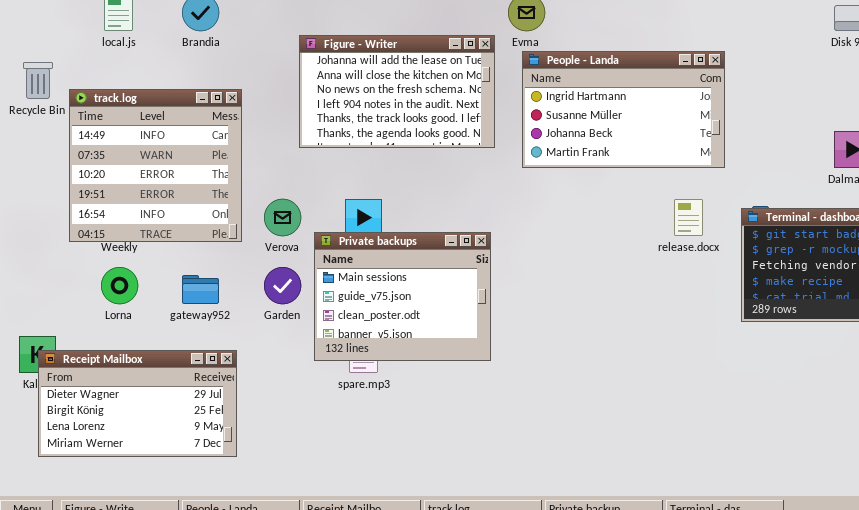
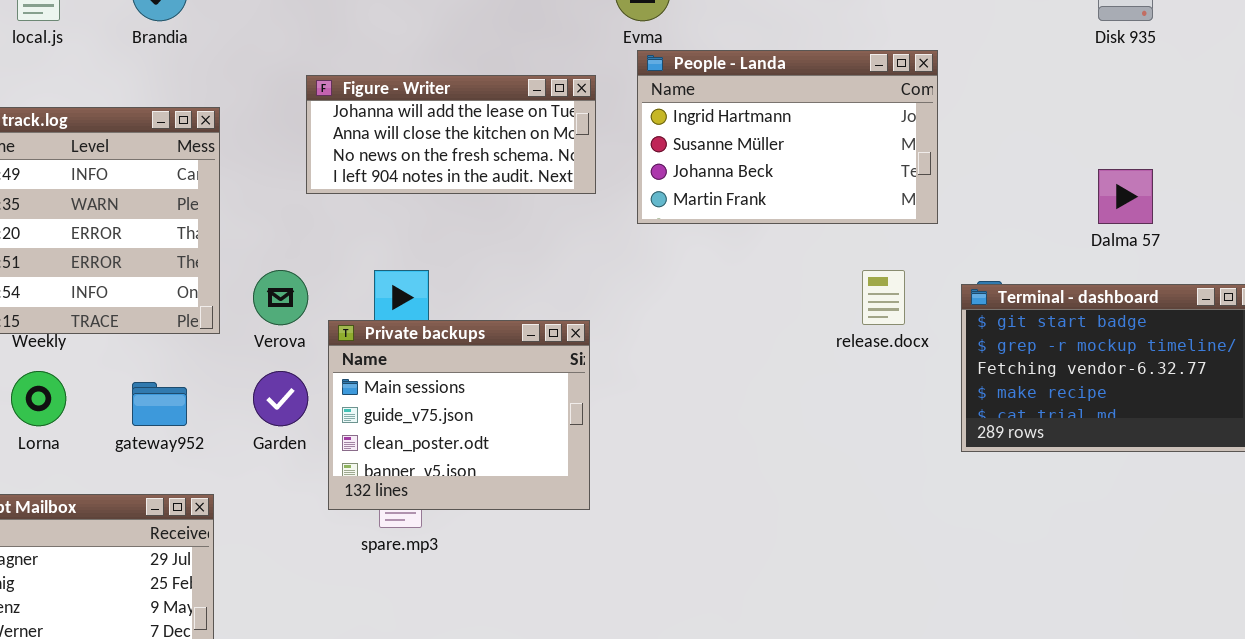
Figure - Writer: [299,35,495,148] -> [306,75,596,194], resized

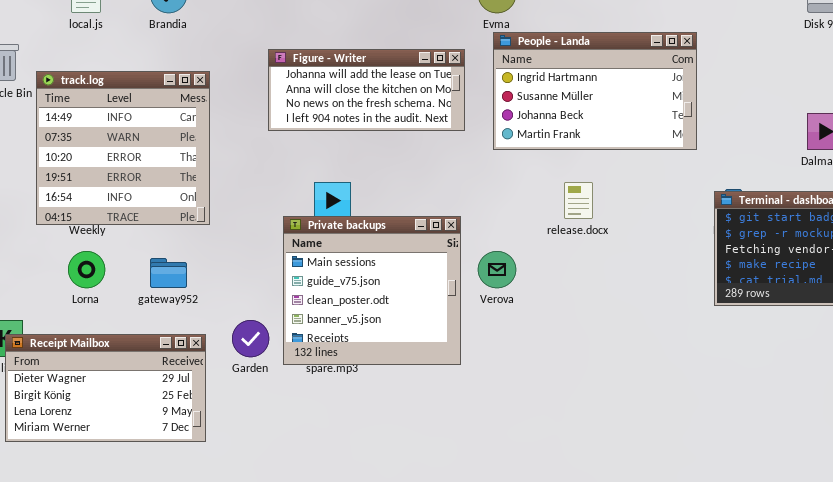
Verova: [253,270,308,325] -> [478,251,516,288], moved
release.docx: [862,270,905,325] -> [564,182,593,219], moved
Private backups: [328,320,590,510] -> [283,216,461,365], resized
Garden: [253,371,308,426] -> [232,320,269,357], moved

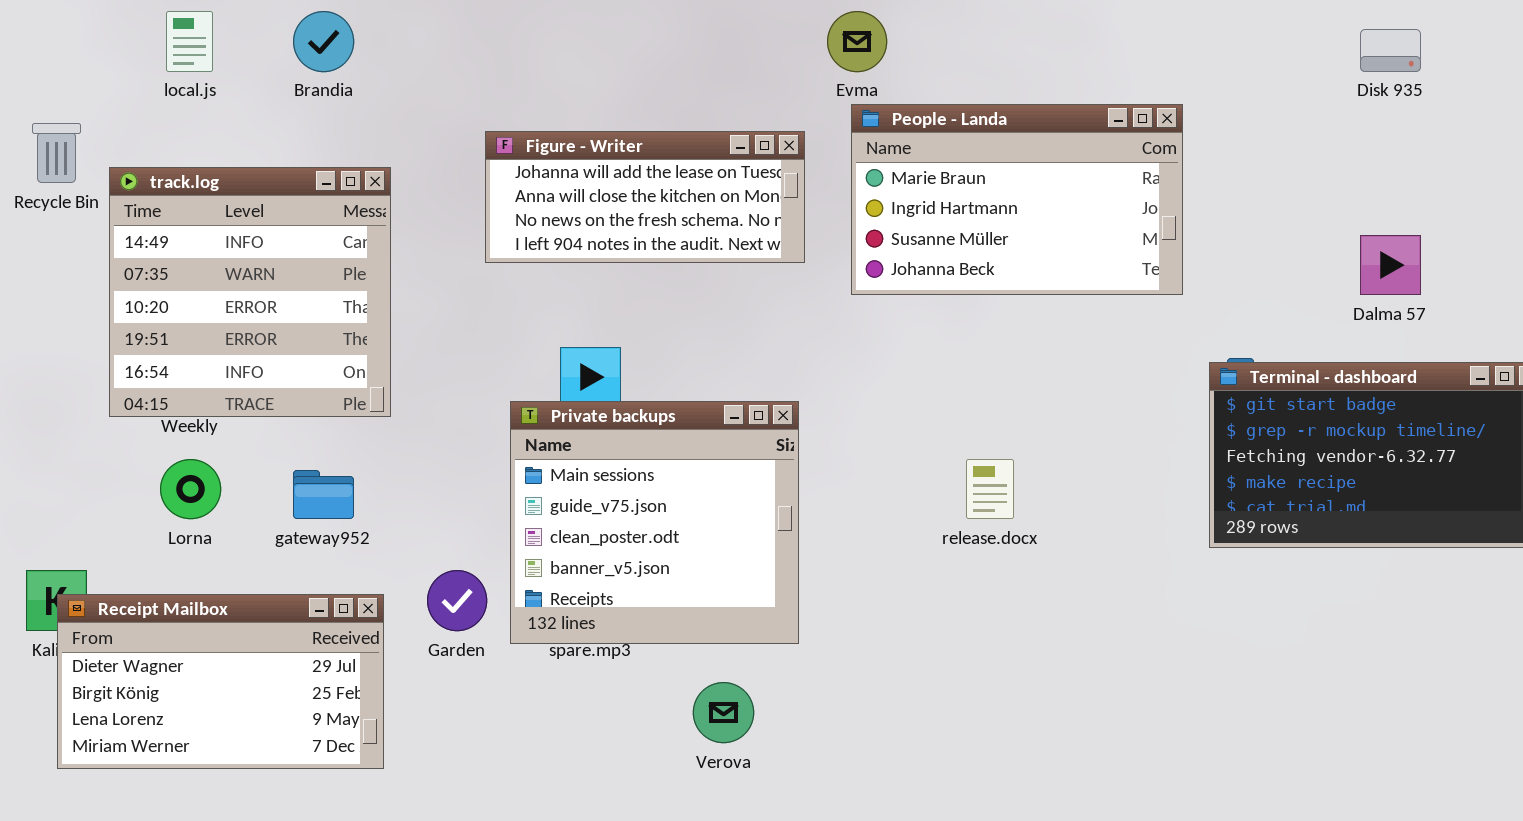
People - Landa: [493,32,697,150] -> [851,104,1183,295], scrolled up 1 row
release.docx: [564,182,593,219] -> [966,459,1014,519], moved
Verova: [478,251,516,288] -> [693,682,754,743], moved

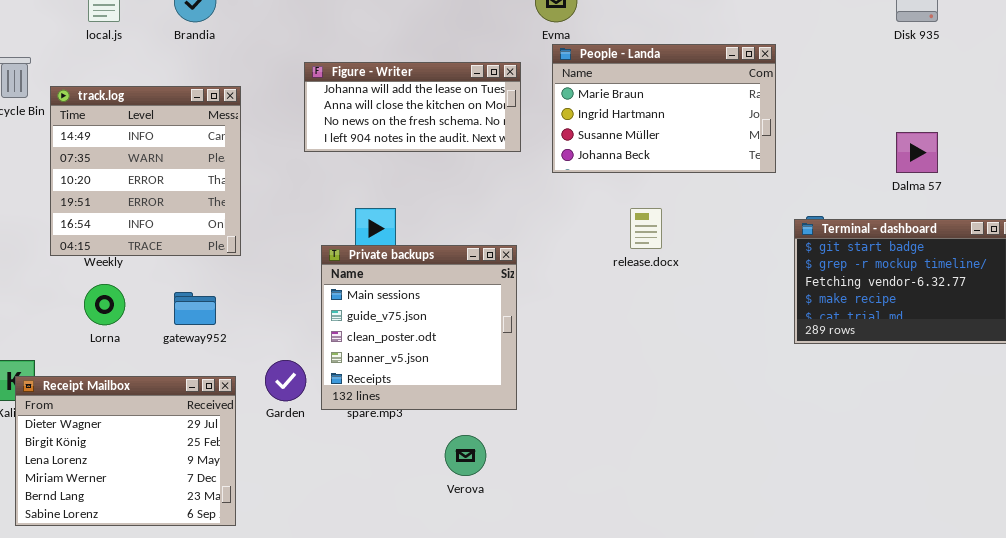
release.docx: [966,459,1014,519] -> [630,208,662,249], moved
Receipt Mailbox: [57,594,384,769] -> [15,376,236,526], resized

